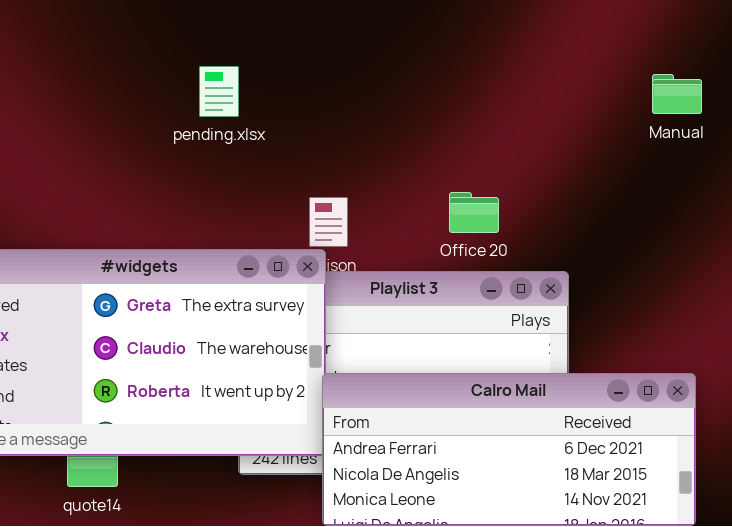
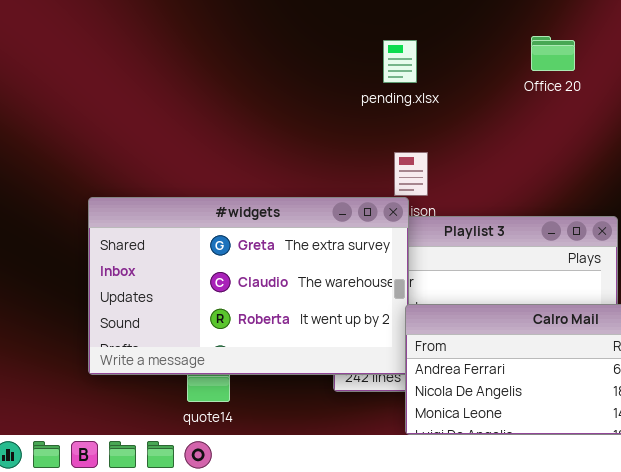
pending.xlsx: [199,66,239,117] -> [383,40,417,83], moved
Office 20: [449,192,499,233] -> [531,36,575,71], moved

